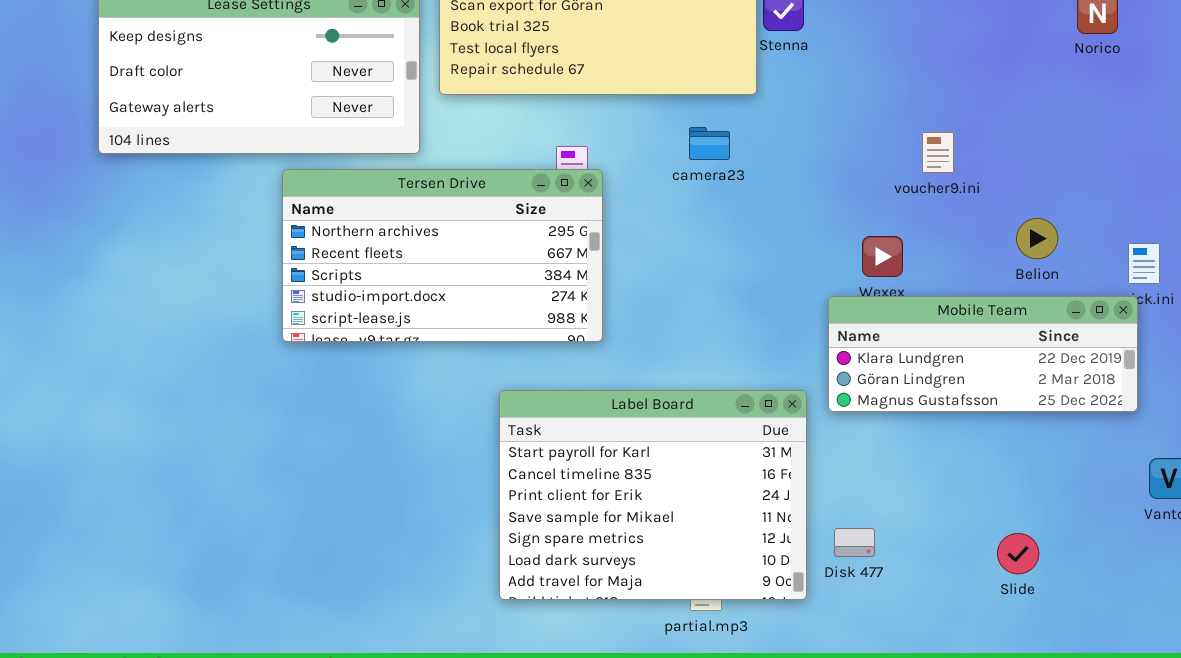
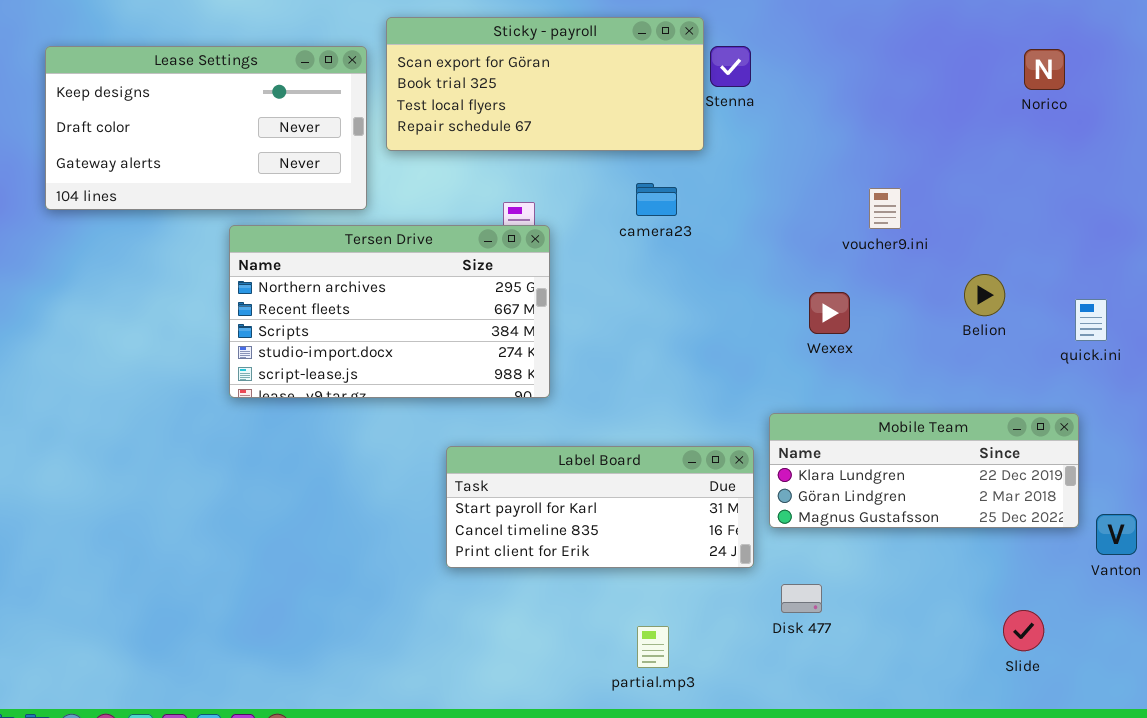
Mobile Team: [828,296,1138,412] -> [769,413,1079,528], moved
Label Board: [499,390,807,600] -> [446,446,754,568], resized
Slide: [997,533,1039,574] -> [1003,610,1044,651], moved

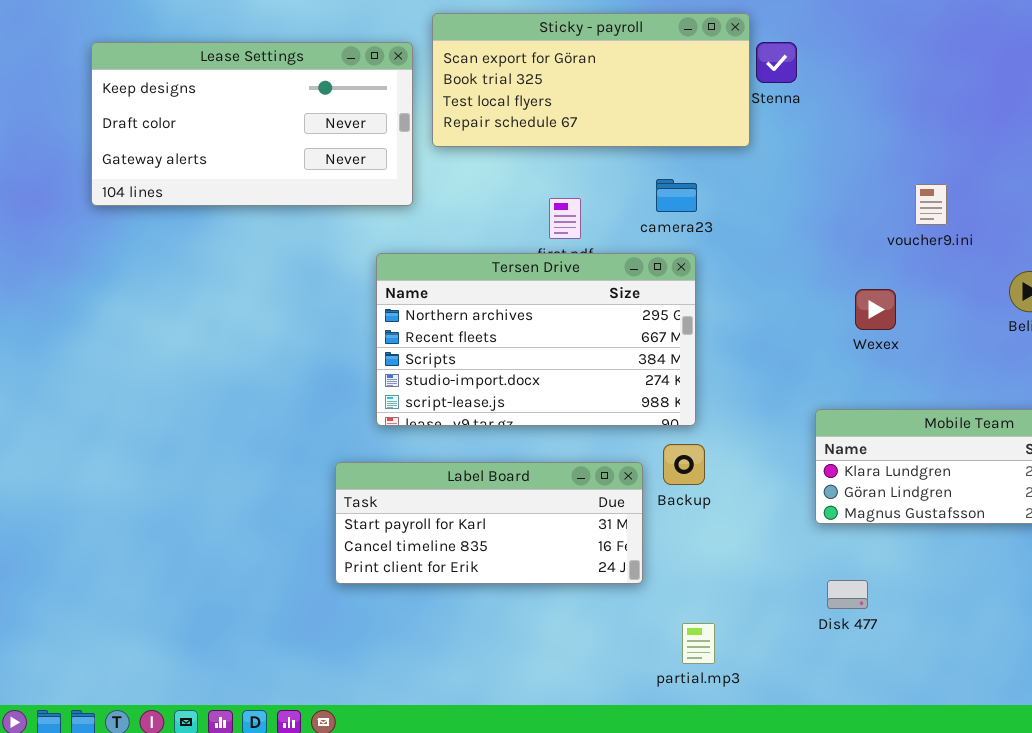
camera23: [636,183,677,216] -> [656,179,697,212], moved
Tersen Drive: [229,225,550,398] -> [376,253,696,426], moved
Label Board: [446,446,754,568] -> [335,462,643,584], moved

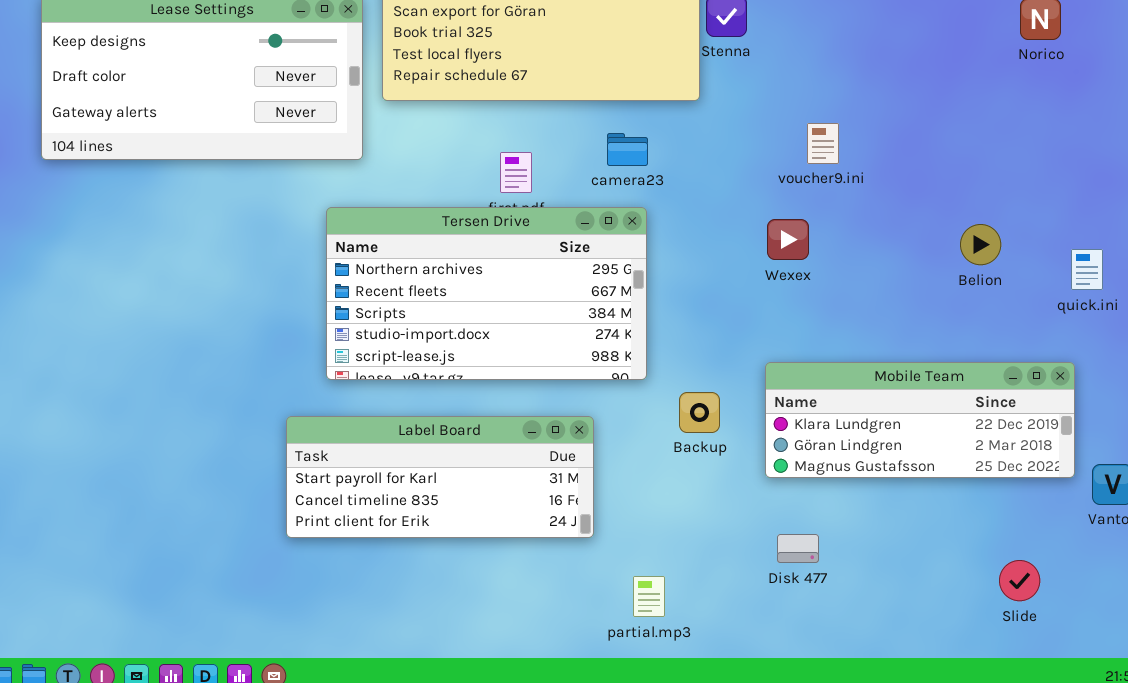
voucher9.ini: [915,184,947,225] -> [807,123,839,164], moved
Wexex: [855,289,896,330] -> [767,219,809,260], moved
Backup: [663,444,705,485] -> [679,392,720,433], moved

